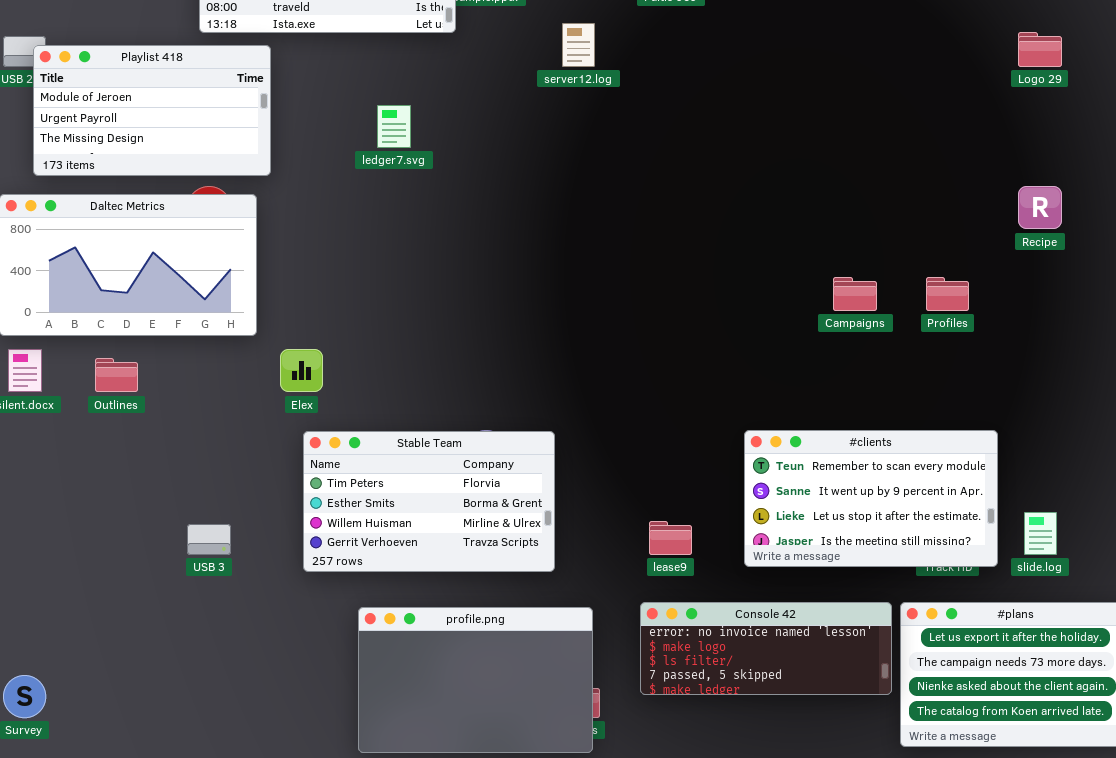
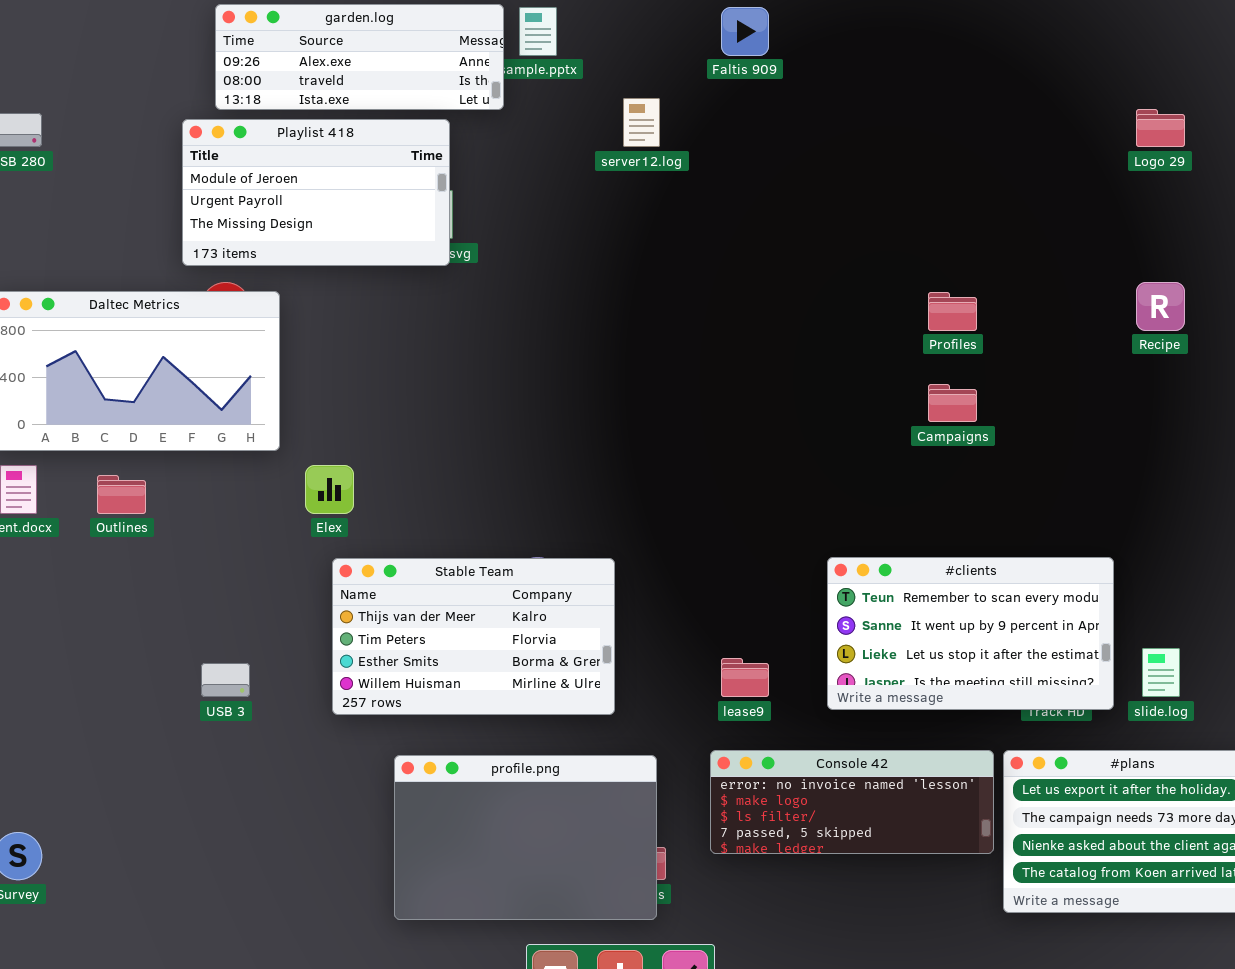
Playlist 418: [33,45,271,176] -> [182,119,450,266], moved
Profiles: [926,277,969,311] -> [928,292,977,331], moved
Stable Team: [303,431,555,572] -> [332,558,615,715], scrolled up 1 row

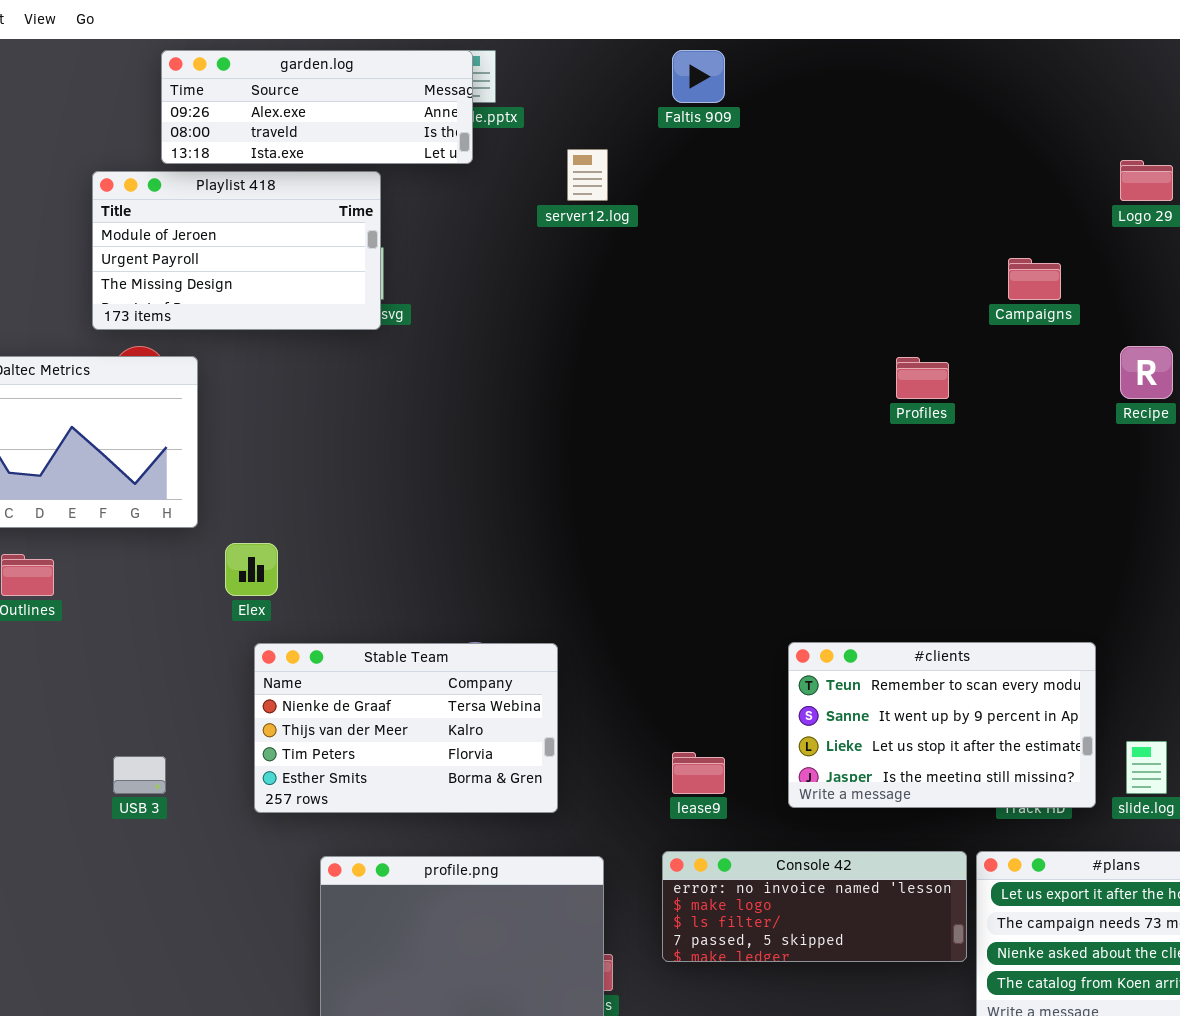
garden.log: [215,4,504,110] -> [161,50,473,164], moved
Campaigns: [928,384,977,422] -> [1008,258,1061,300], moved
Stable Team: [332,558,615,715] -> [254,643,558,813], scrolled up 1 row

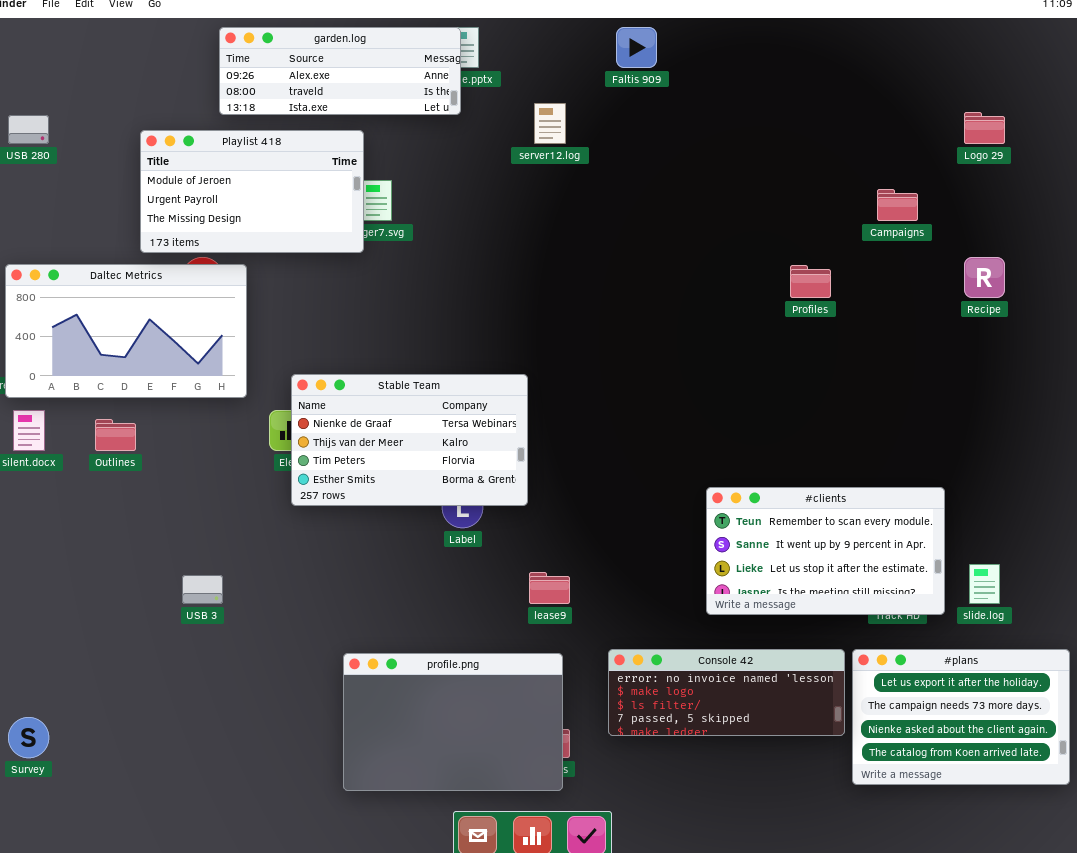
Playlist 418: [92,171,381,330] -> [140,130,364,253], moved
Stable Team: [254,643,558,813] -> [291,374,528,506], moved
lease9: [672,752,725,794] -> [529,572,570,604], moved

